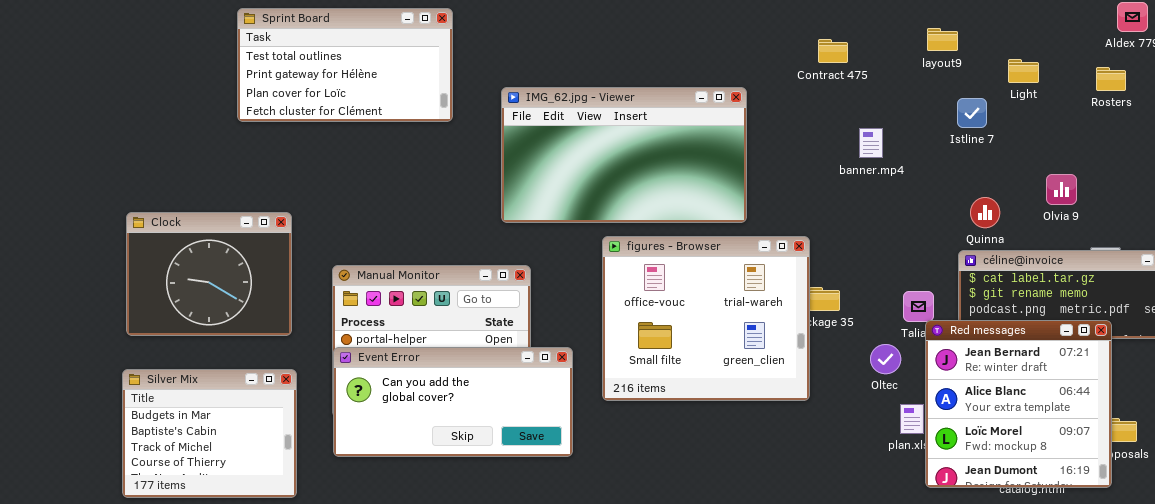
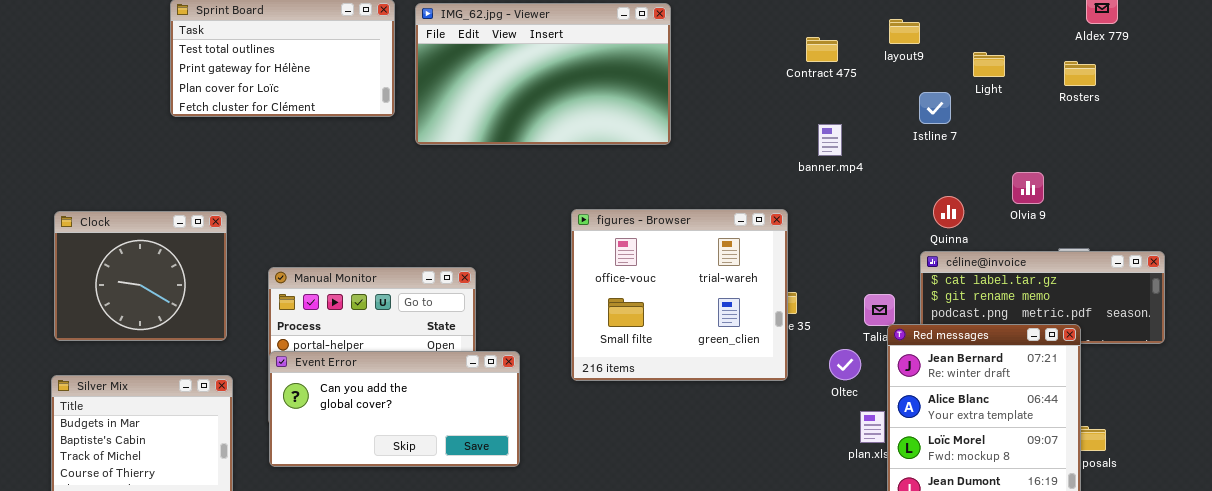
Contract 475: [818,39,848,63] -> [806,37,838,62], moved
IMG_62.jpg - Viewer: [501,87,747,223] -> [415,3,671,145], moved
figures - Browser: [602,236,810,401] -> [571,209,788,381], moved

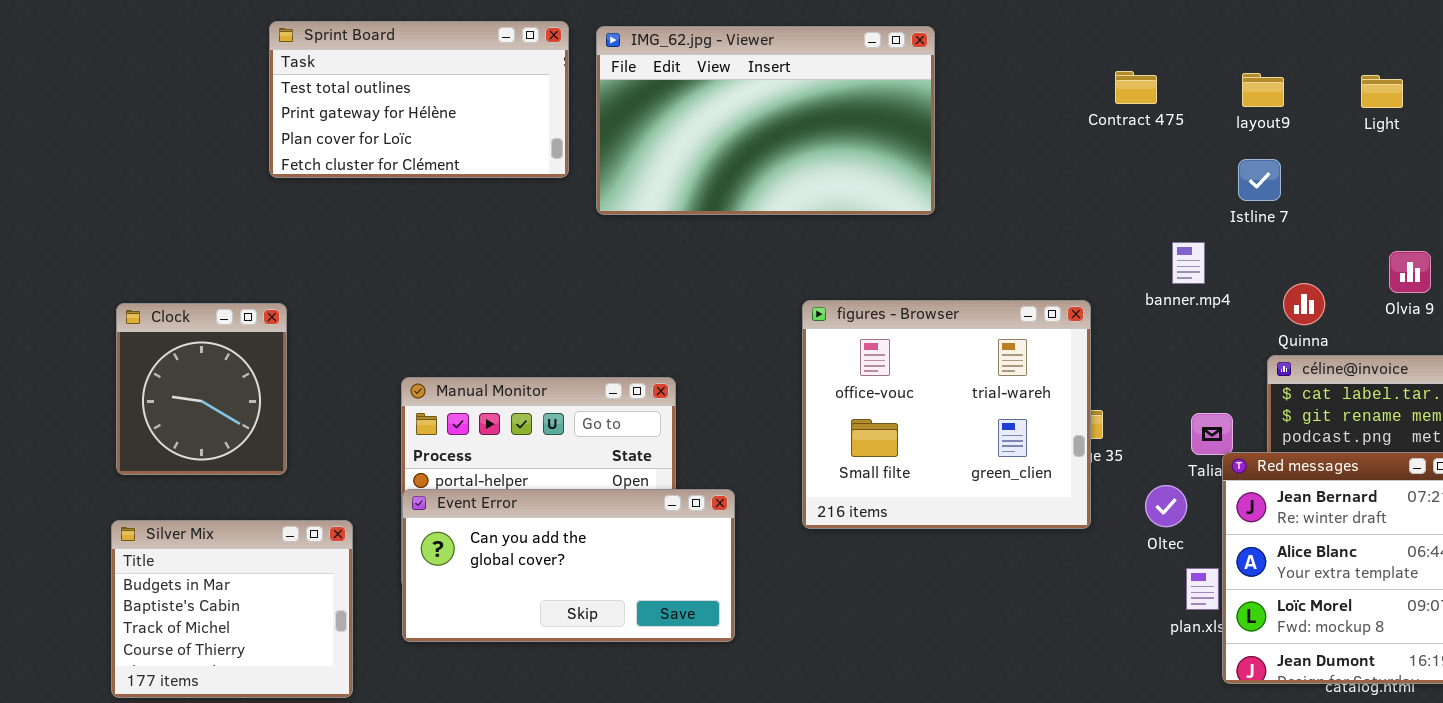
layout9: [889,19,920,44] -> [1242,73,1284,107], moved
Light: [973,52,1005,77] -> [1361,75,1403,108], moved
Istline 7: [919,92,951,124] -> [1238,159,1281,201], moved
banner.mp4: [818,124,842,156] -> [1172,242,1205,284], moved
Clock: [54,211,227,341] -> [116,303,287,475], resized

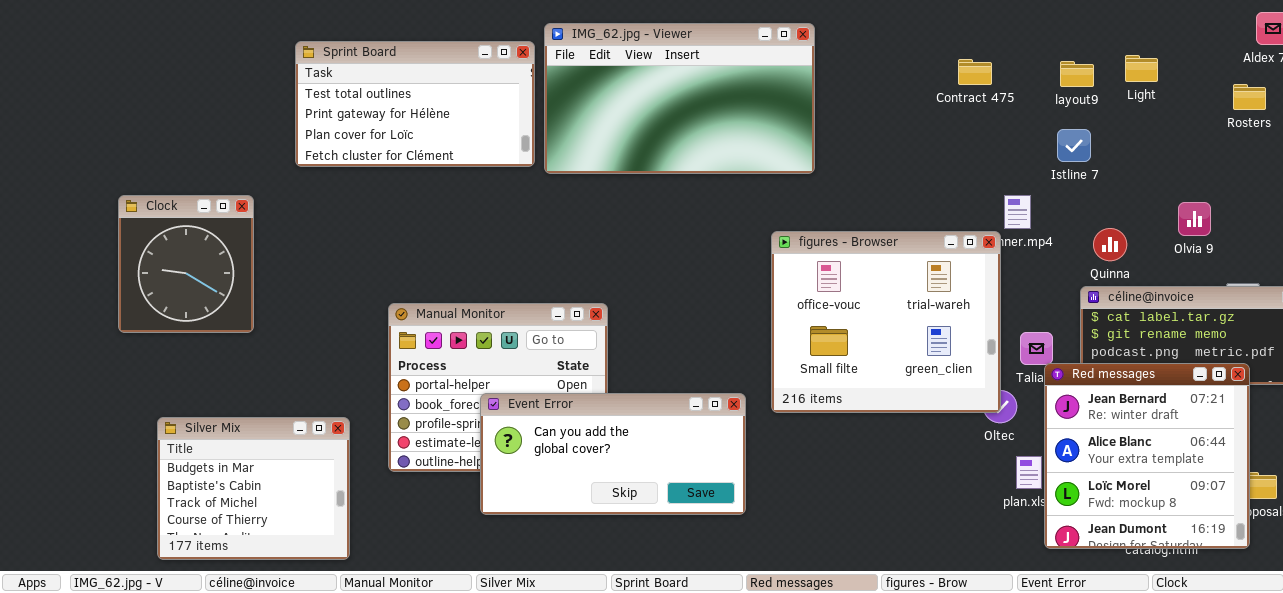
Sprint Board: [269,21,569,178] -> [295,41,535,167], moved
Light: [1361,75,1403,108] -> [1125,55,1158,82], moved
figures - Browser: [802,300,1091,529] -> [771,231,1001,413], moved
Clock: [116,303,287,475] -> [118,195,254,333], moved
Event Error: [402,489,735,642] -> [480,393,746,515], moved

